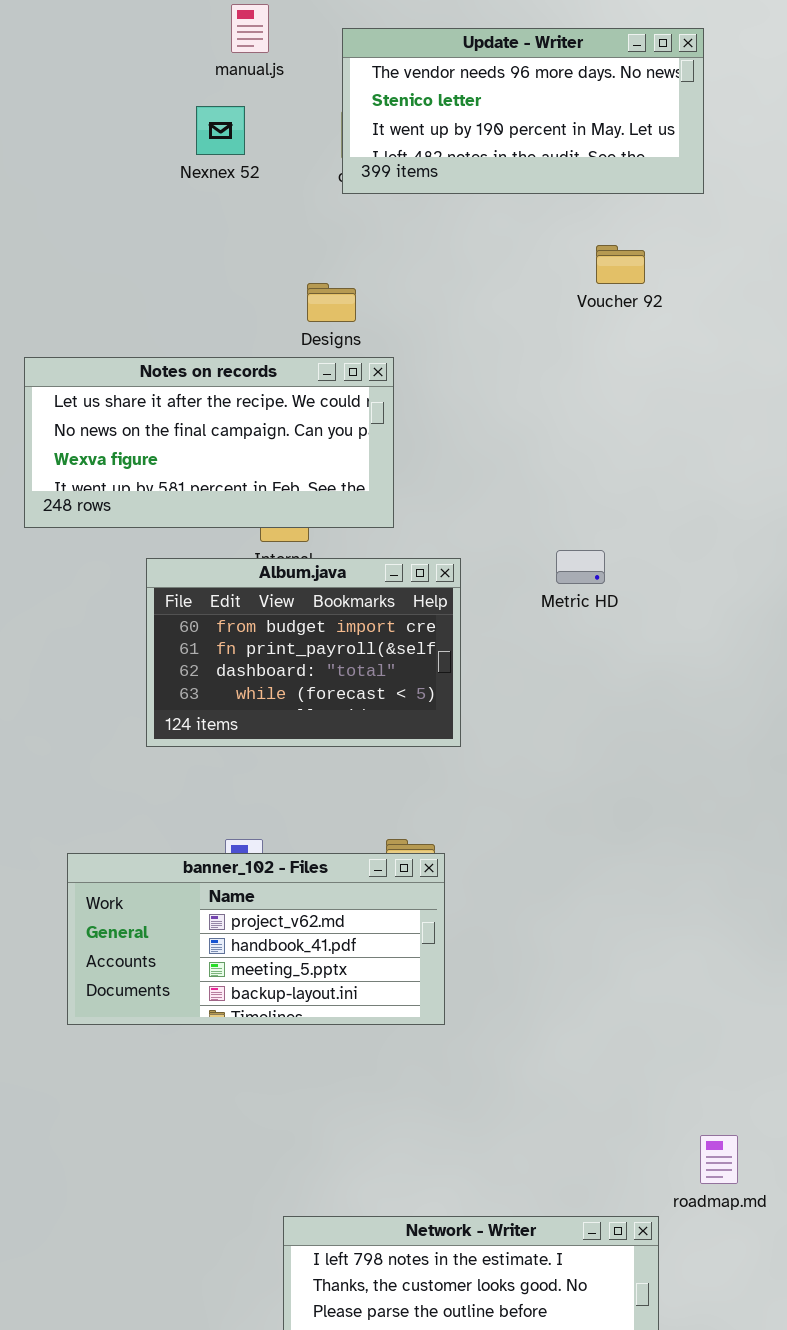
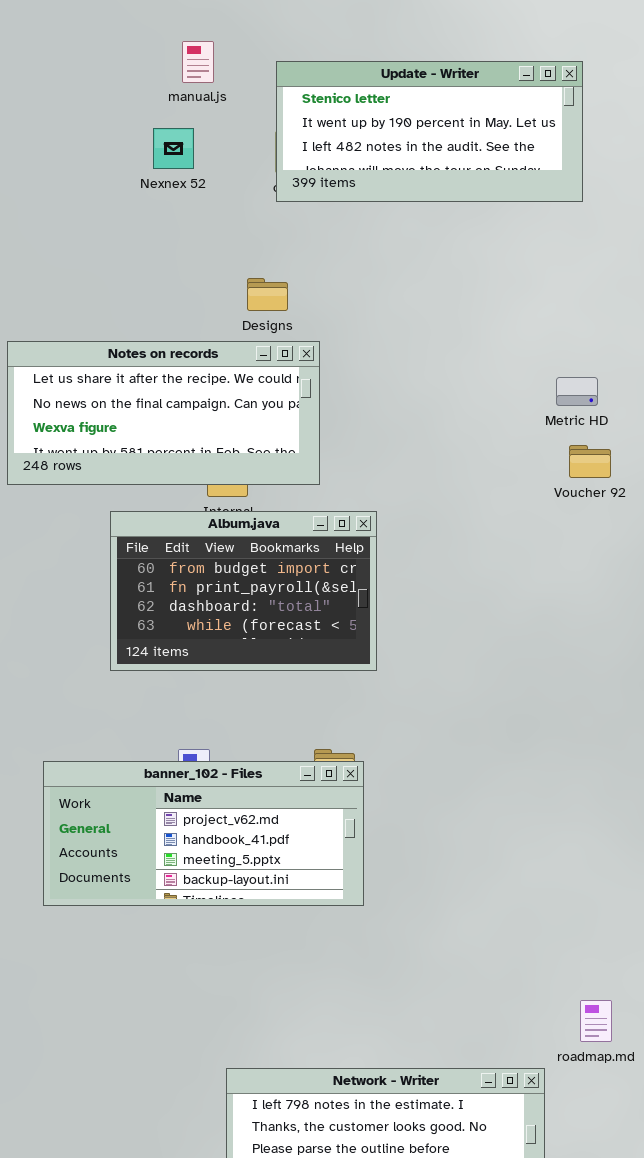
Update - Writer: [342,28,704,194] -> [276,61,583,202], scrolled down 1 row
Voucher 92: [596,245,645,284] -> [569,445,611,478], moved
Metric HD: [556,550,605,584] -> [556,377,598,406], moved

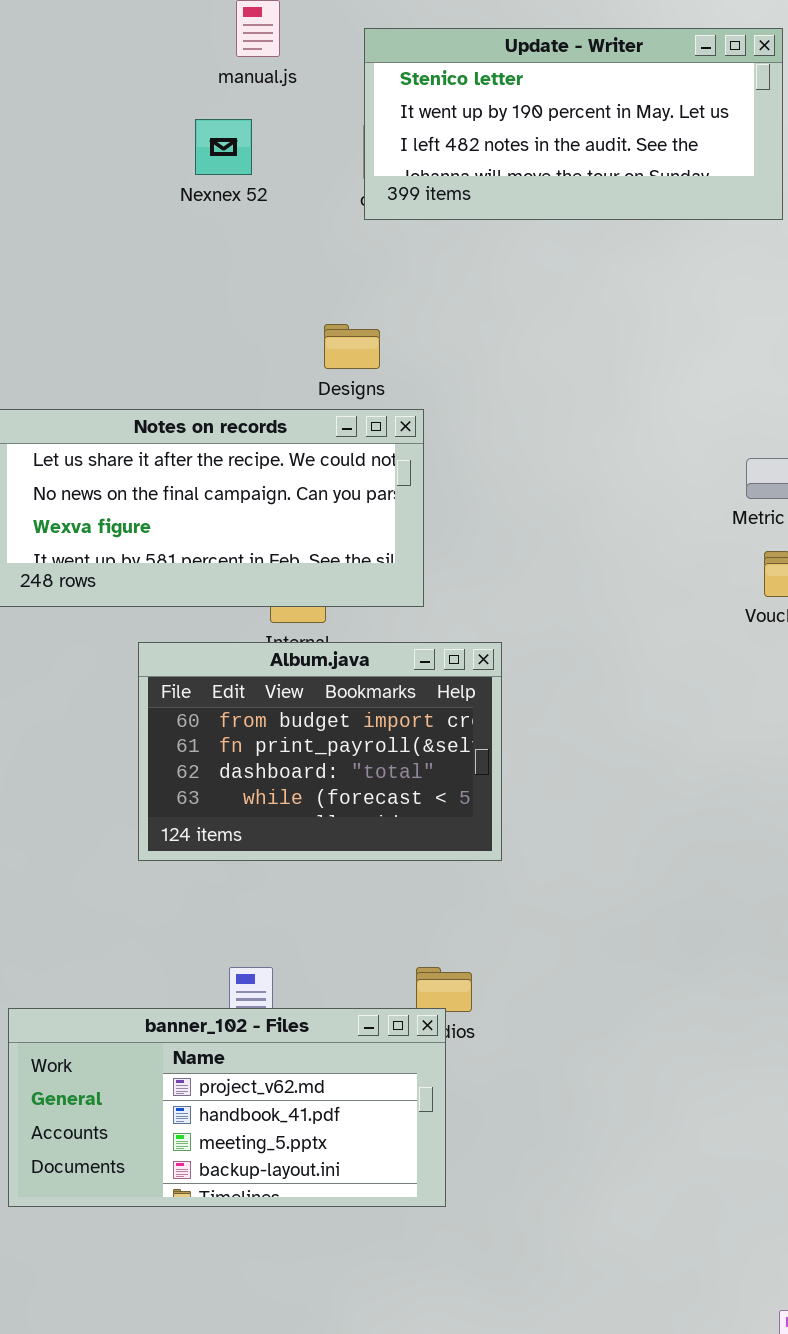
banner_102 - Files: [43,761,364,906] -> [8,1008,446,1207], moved

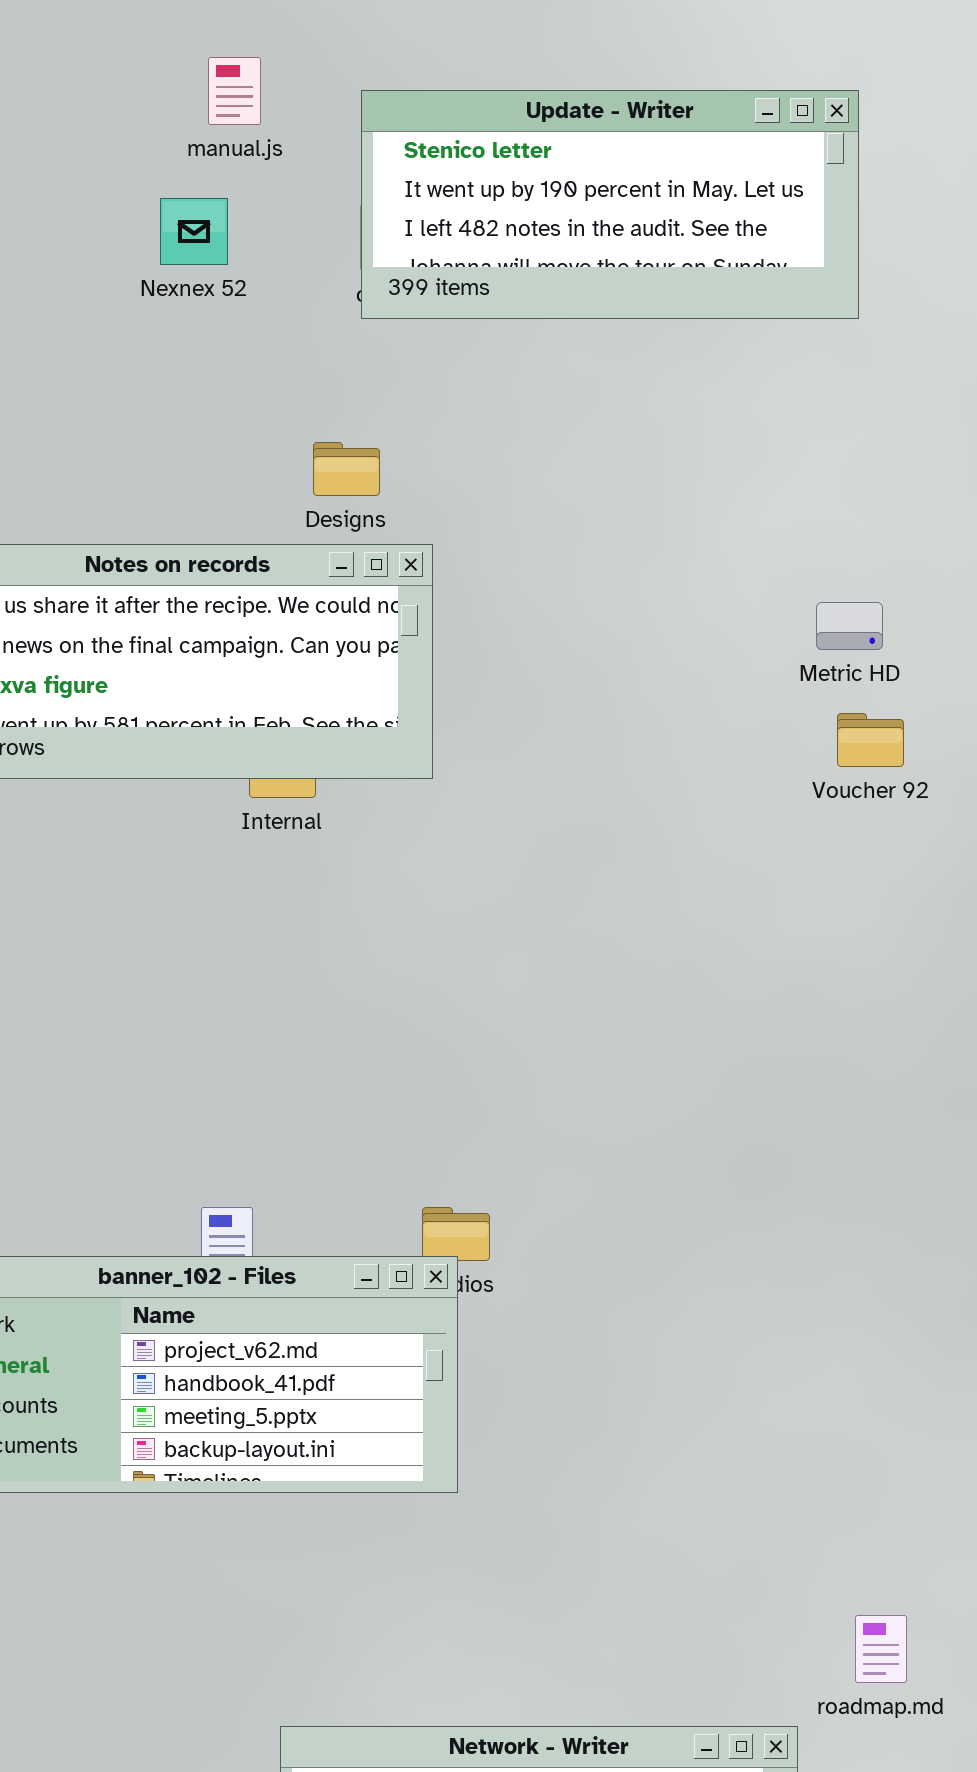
Album.java: [138,642,502,861] -> none, closed

